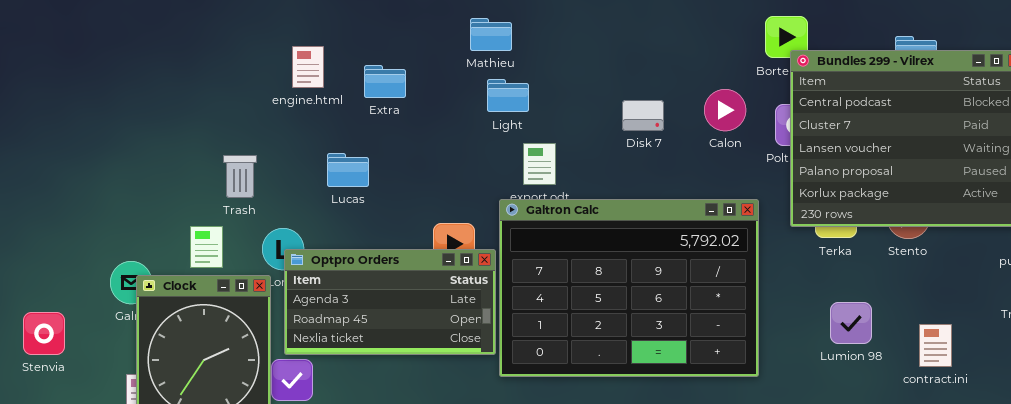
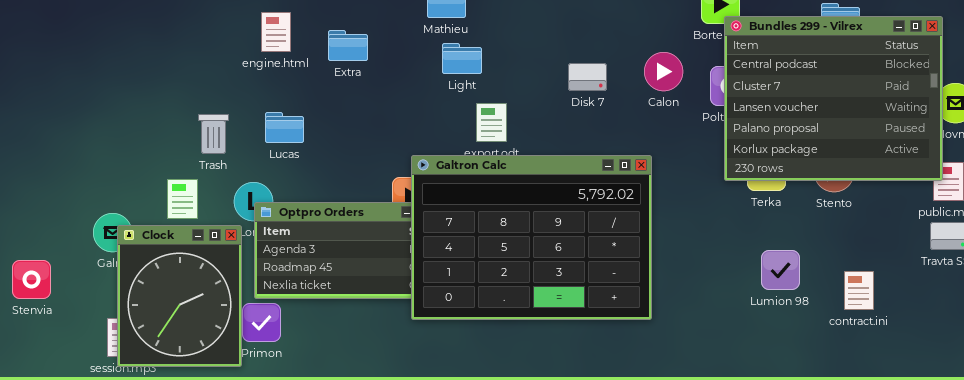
Lucas: [327,153,369,187] -> [265,112,304,143], moved
Galtron Calc: [499,199,759,377] -> [411,155,652,320], moved

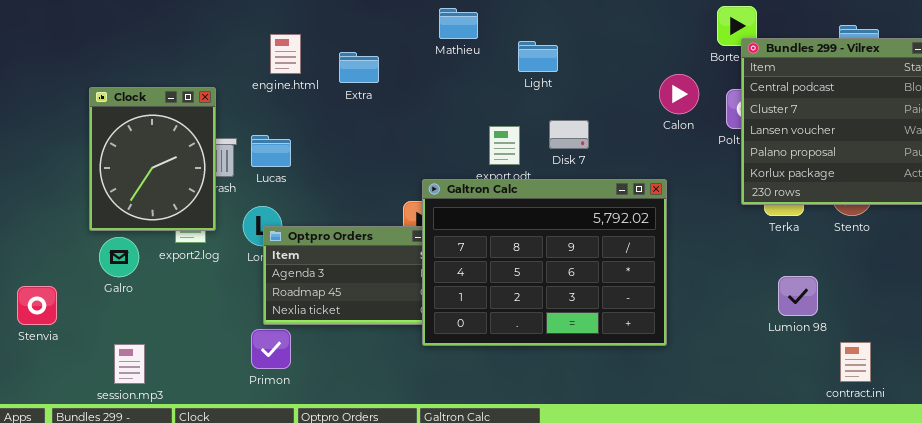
Light: [442,43,482,74] -> [518,41,558,72], moved
Disk 7: [568,63,607,91] -> [549,120,589,149], moved
Lucas: [265,112,304,143] -> [251,135,291,167], moved
Clock: [117,225,242,367] -> [89,87,216,231], moved
contract.ini: [844,271,874,310] -> [840,342,871,382], moved

